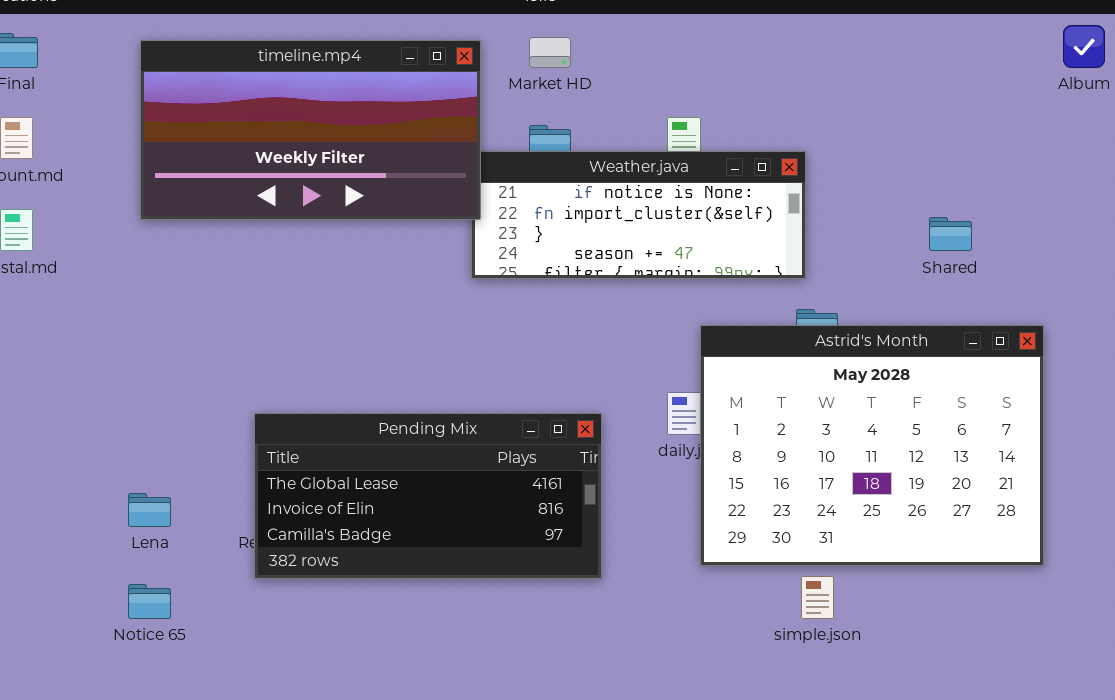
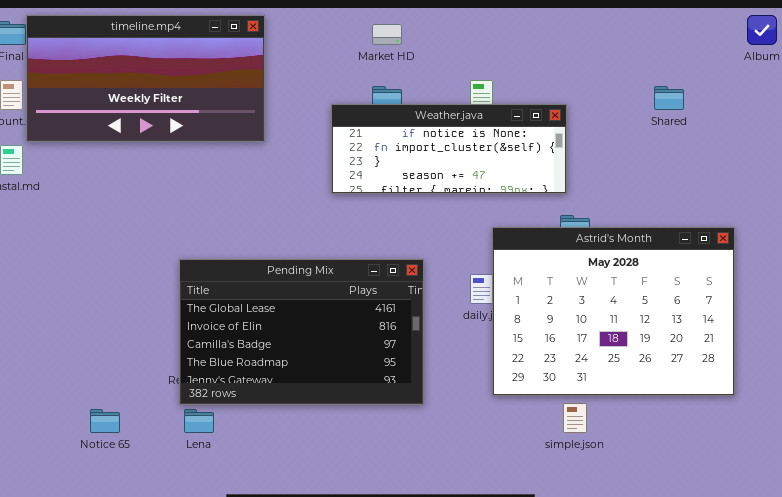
timeline.mp4: [140,40,481,220] -> [26,15,265,142], moved
Shared: [929,217,972,251] -> [654,86,684,110], moved
Pending Mix: [254,413,602,579] -> [179,259,424,405], resized
Lena: [128,493,171,527] -> [184,409,214,433], moved

